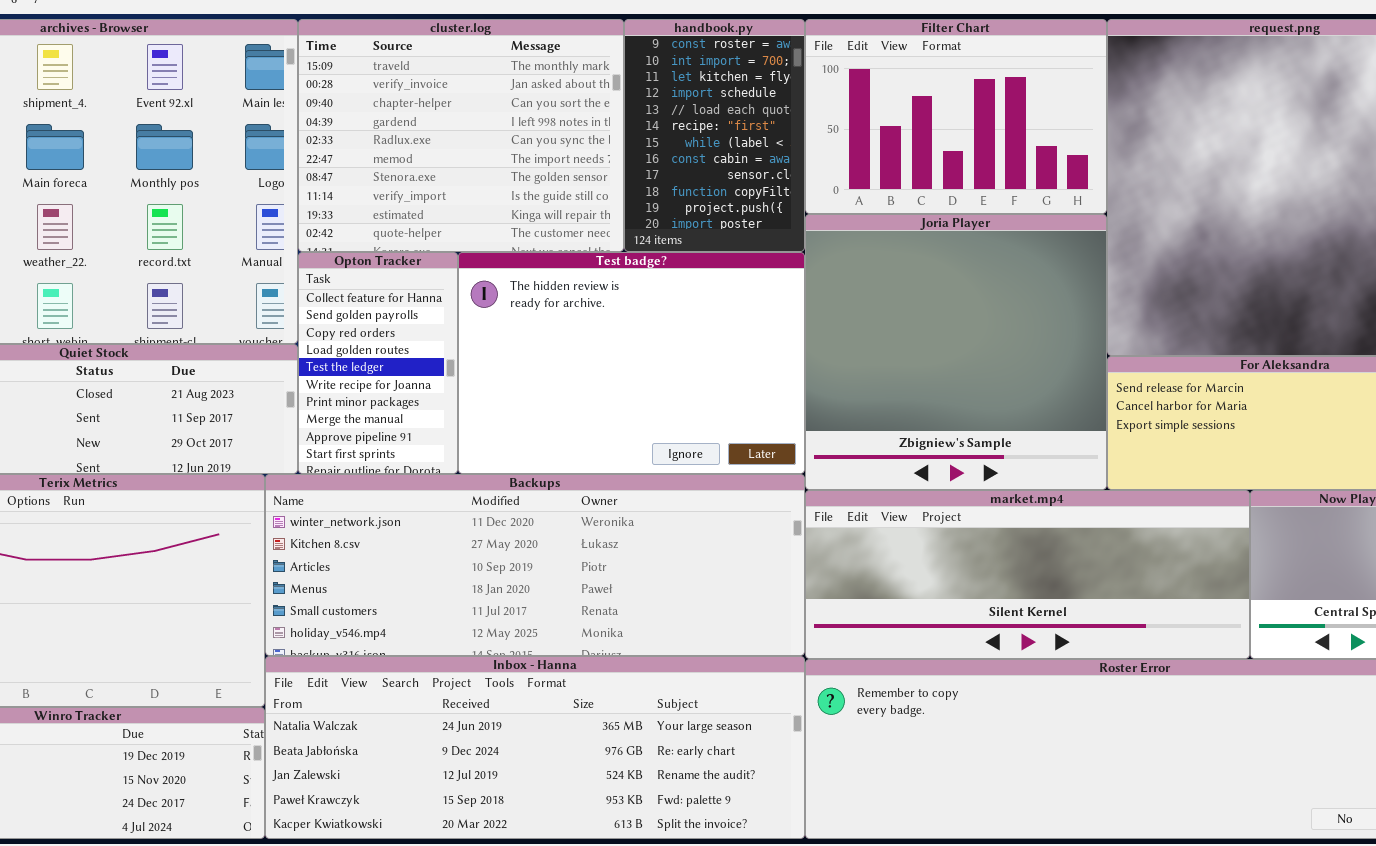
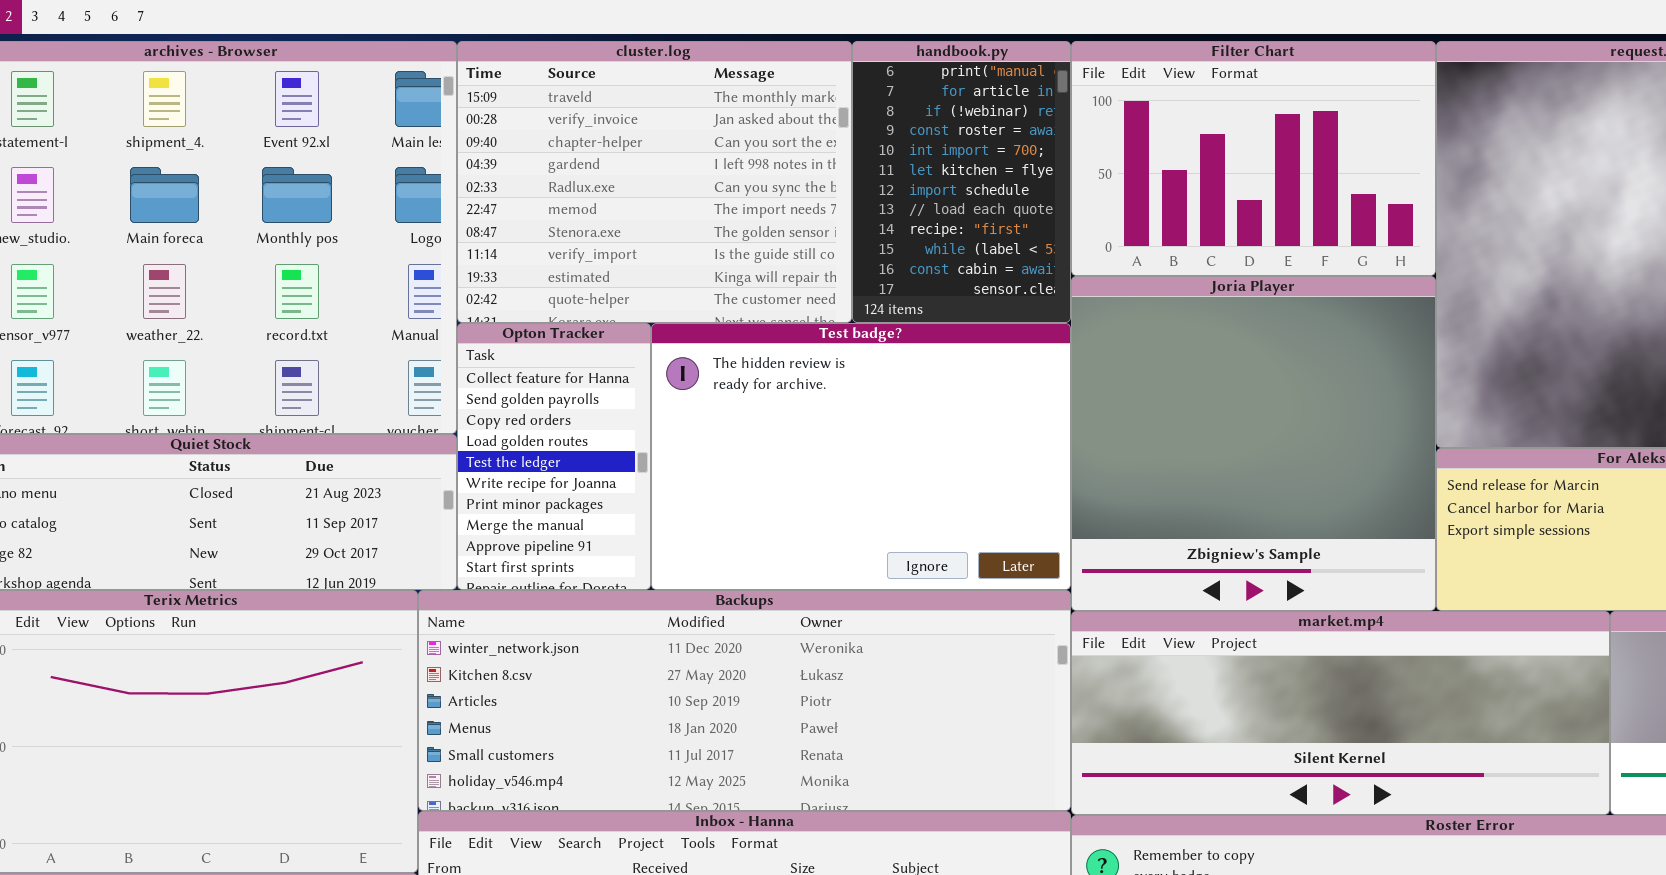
handbook.py: [624,19,805,252] -> [852,41,1071,323], scrolled up 3 rows

